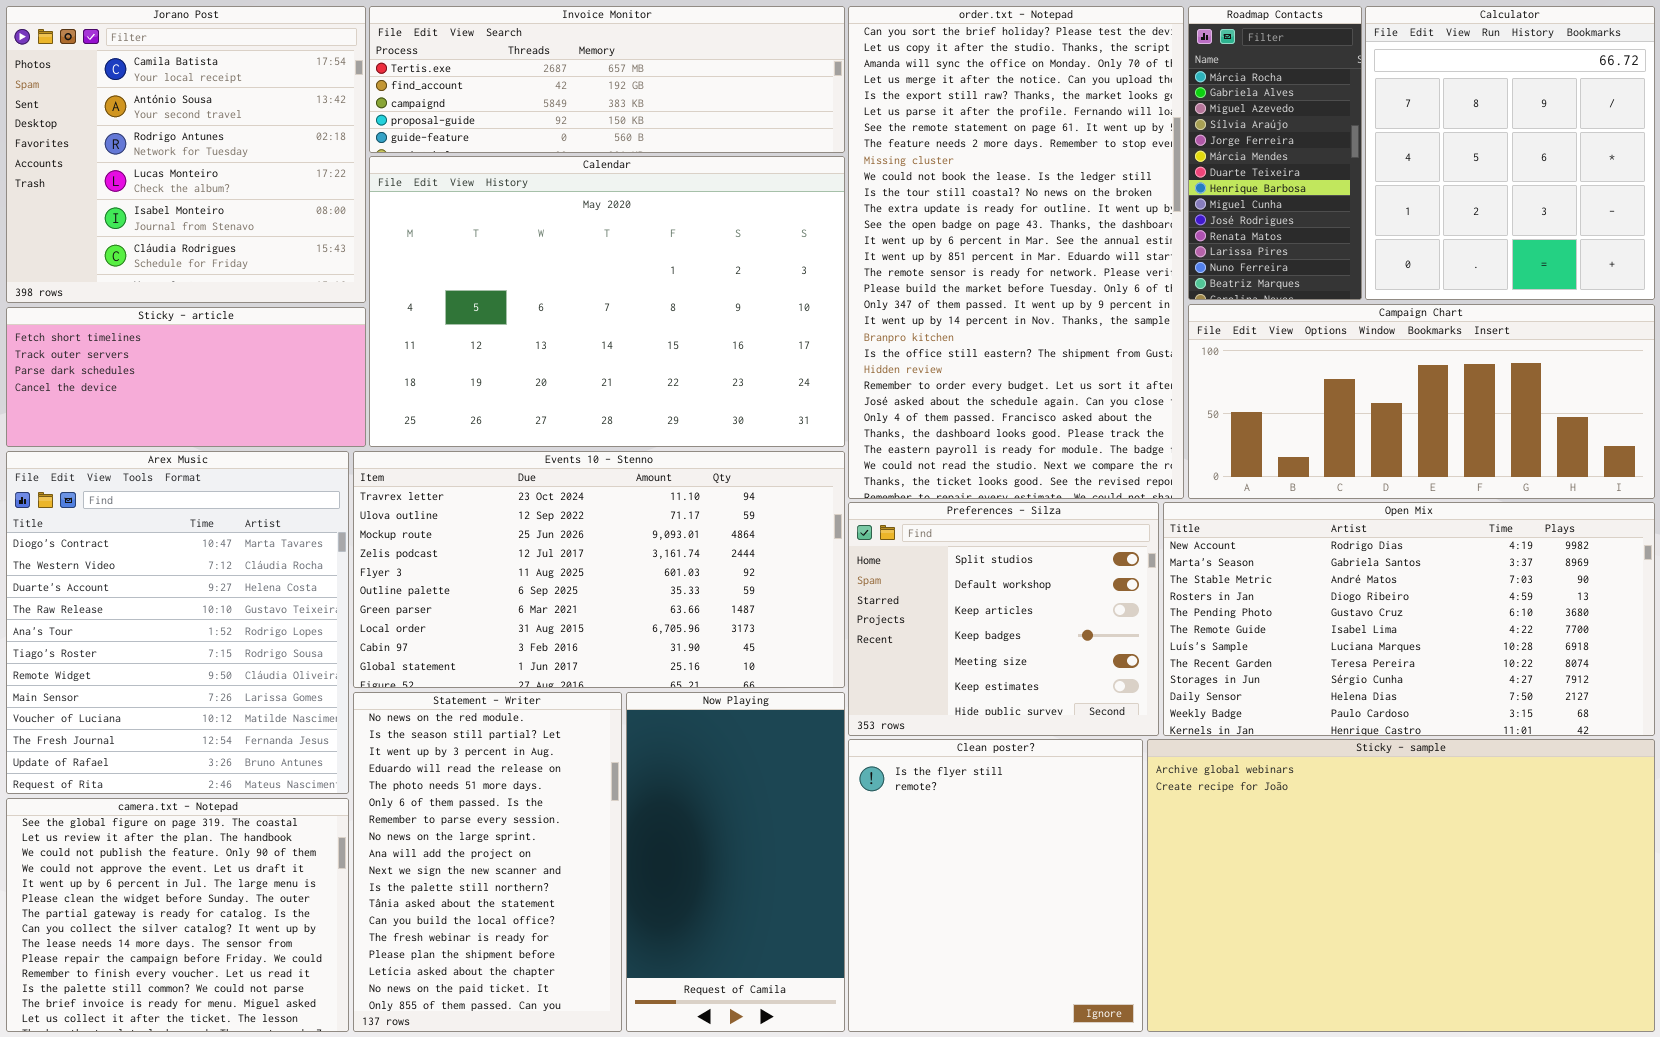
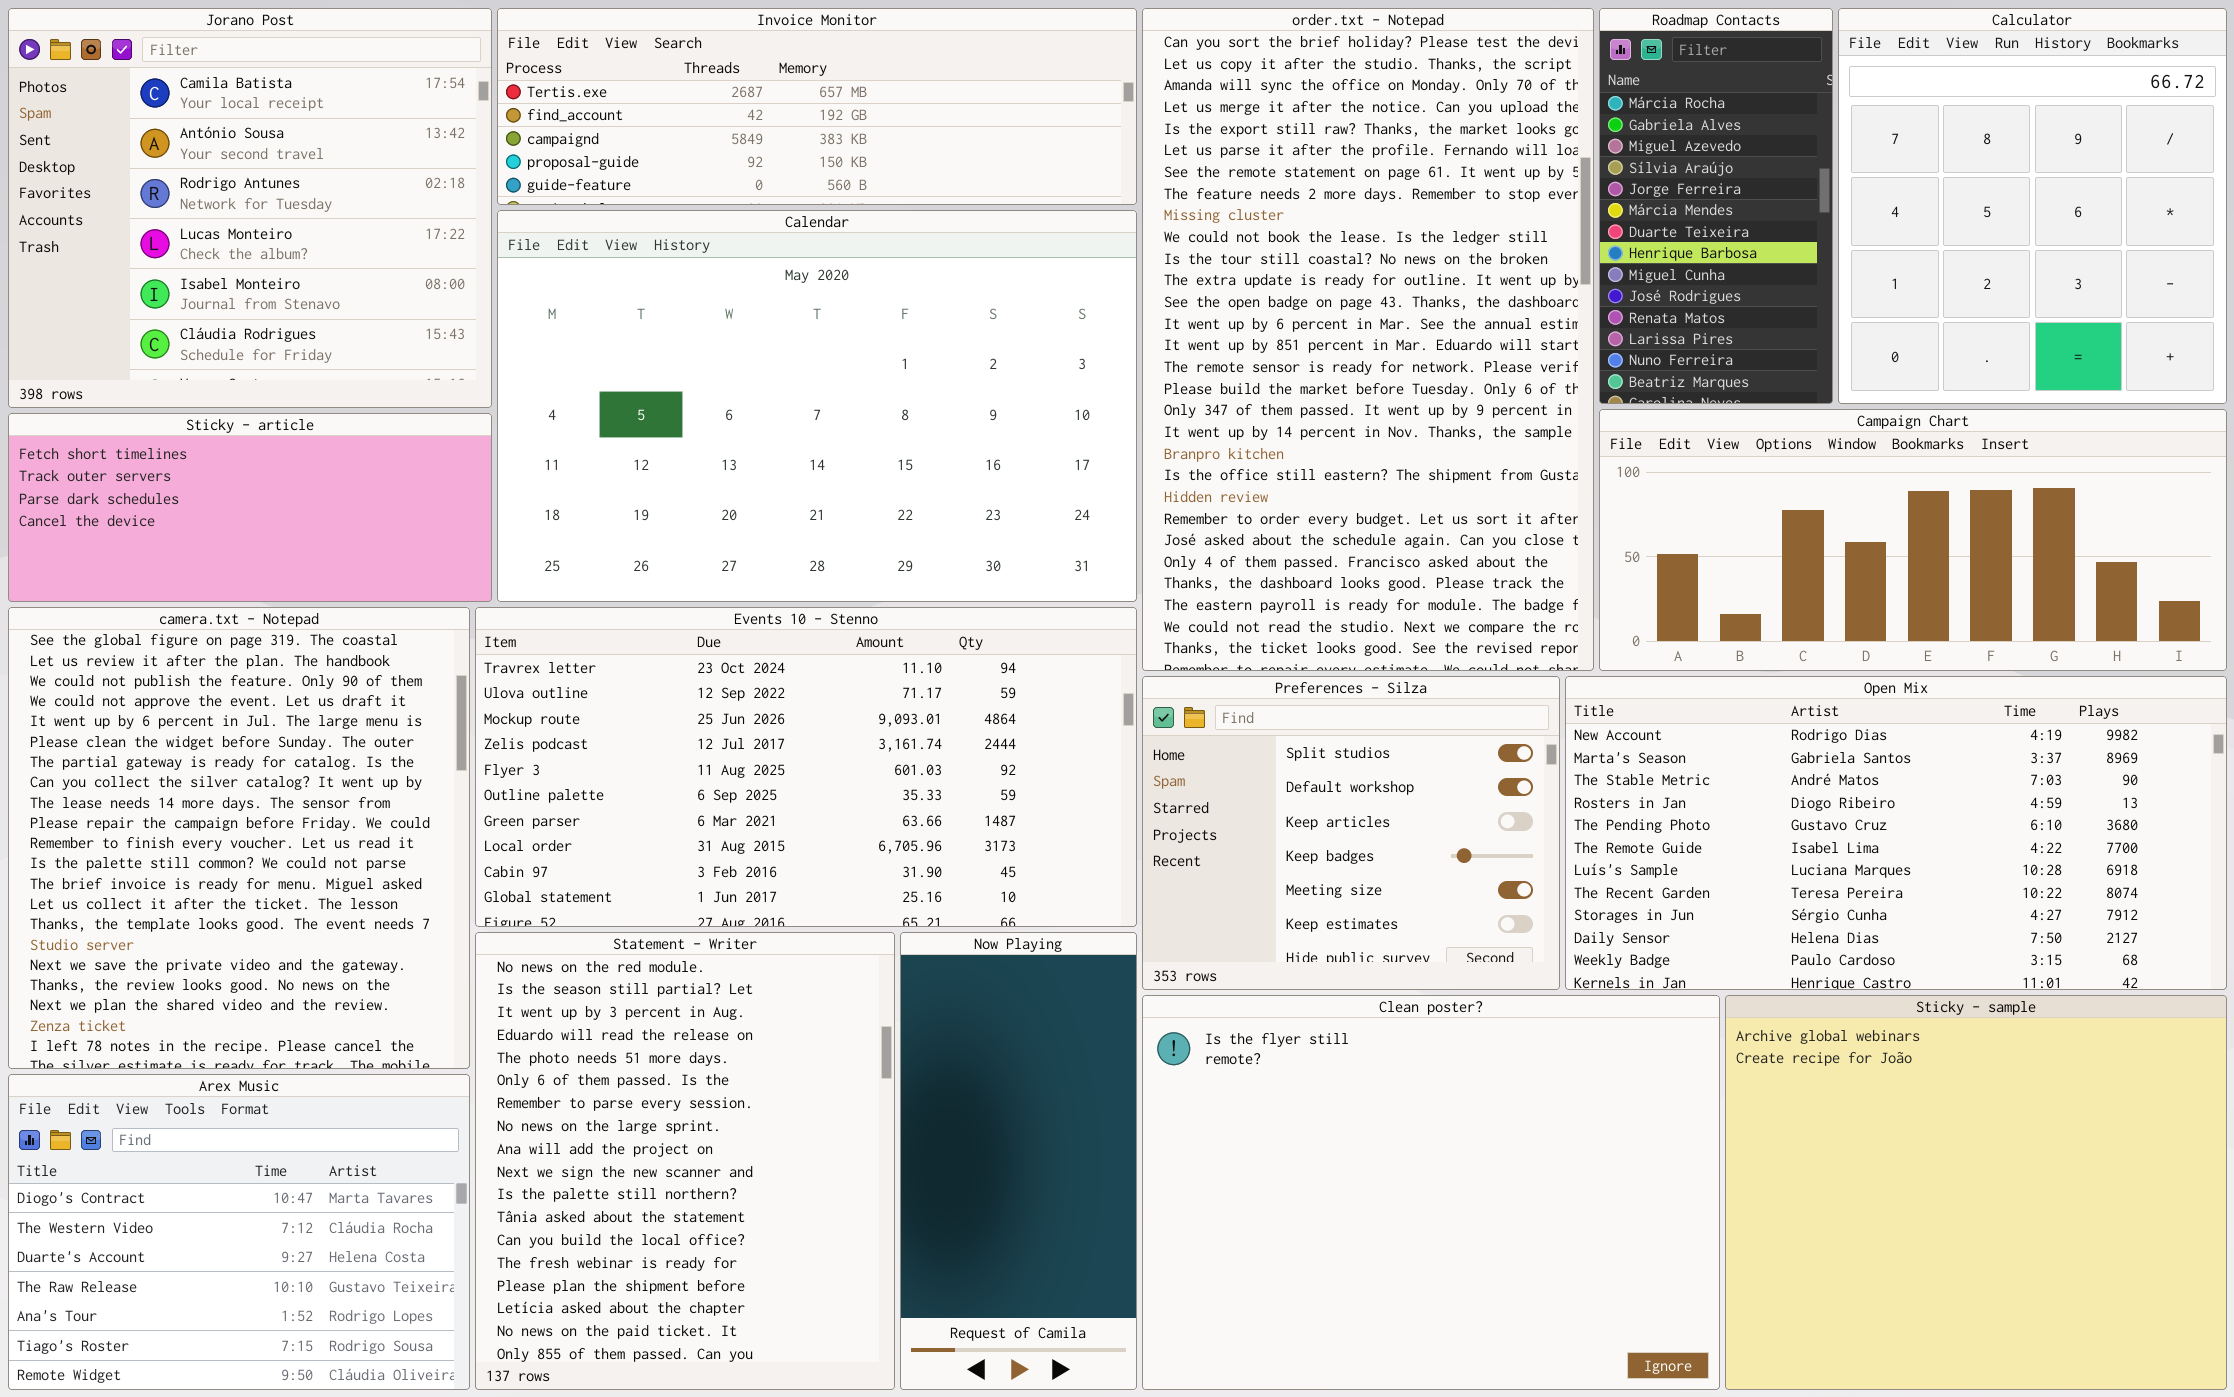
Arex Music: [6,451,349,794] -> [8,1074,470,1390], moved, resized
Statement - Writer: [353,692,622,1032] -> [475,932,895,1390], resized
Now Playing: [626,692,845,1032] -> [900,932,1137,1390], resized
Clean poster?: [848,739,1143,1032] -> [1142,995,1720,1390], resized
Sticky - sample: [1147,739,1655,1032] -> [1725,995,2227,1390], resized
camera.txt - Notepad: [6,798,349,1032] -> [8,607,470,1069], moved, resized

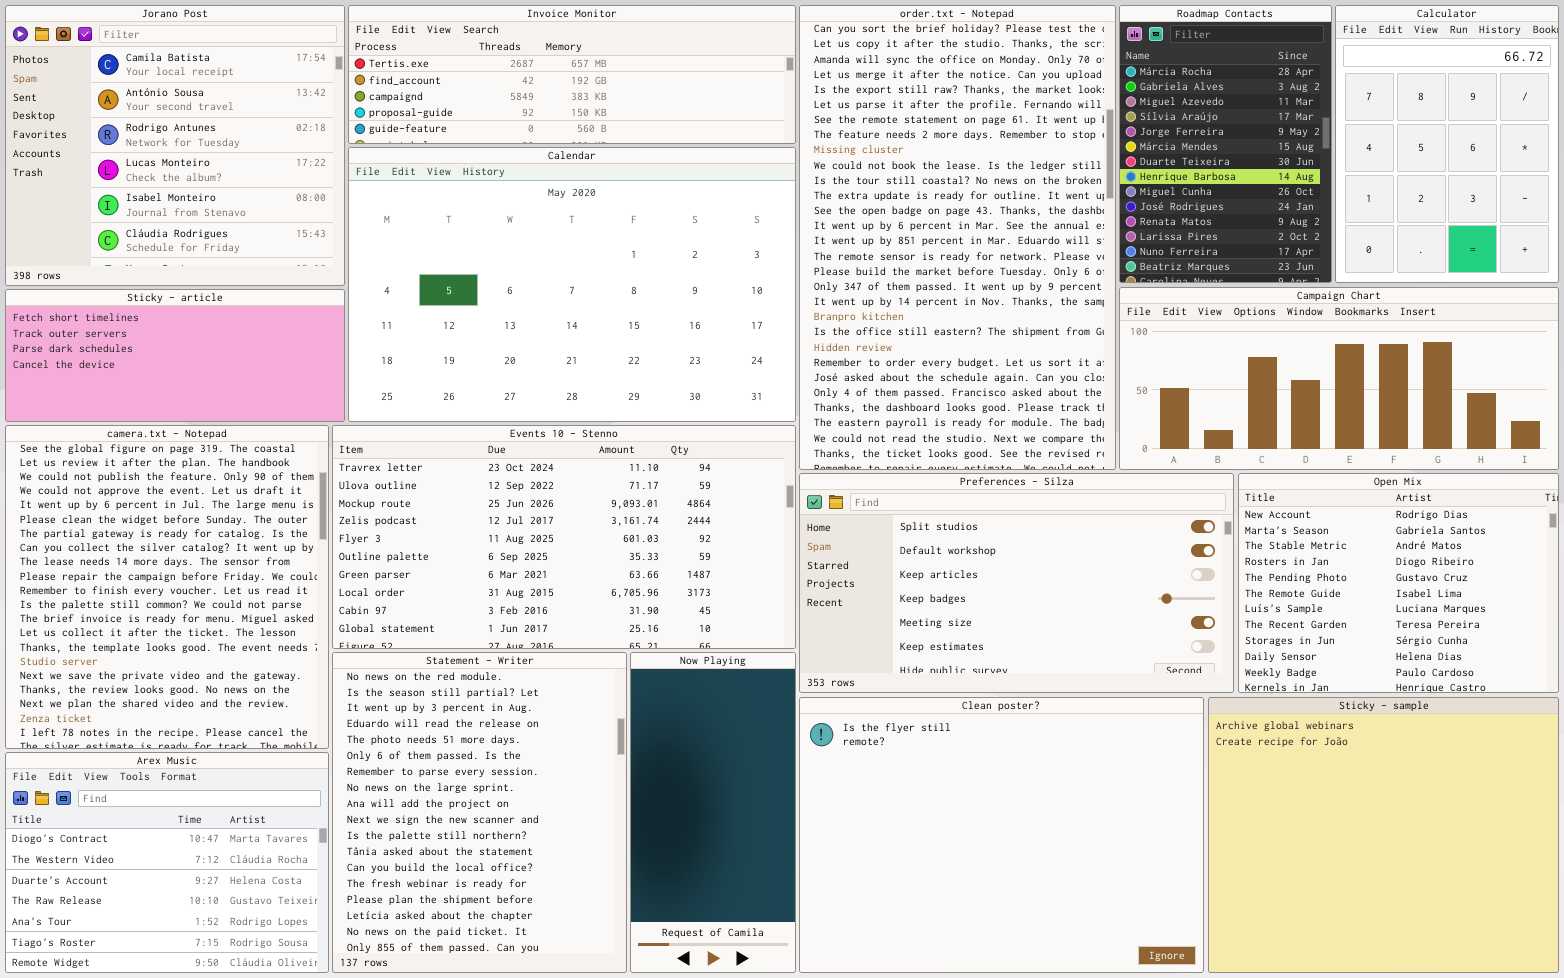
Roadmap Contacts: [1599,8,1833,404] -> [1119,5,1332,283], resized
Calculator: [1838,8,2227,404] -> [1335,5,1559,283], resized
Preferences - Silza: [1142,676,1560,990] -> [799,473,1234,693], resized
Open Mix: [1565,676,2227,990] -> [1238,473,1559,693], resized

